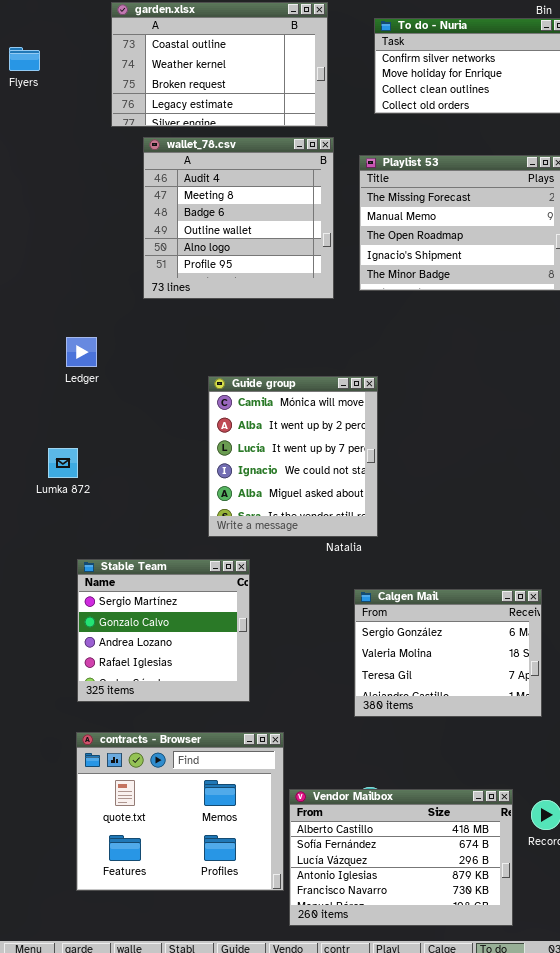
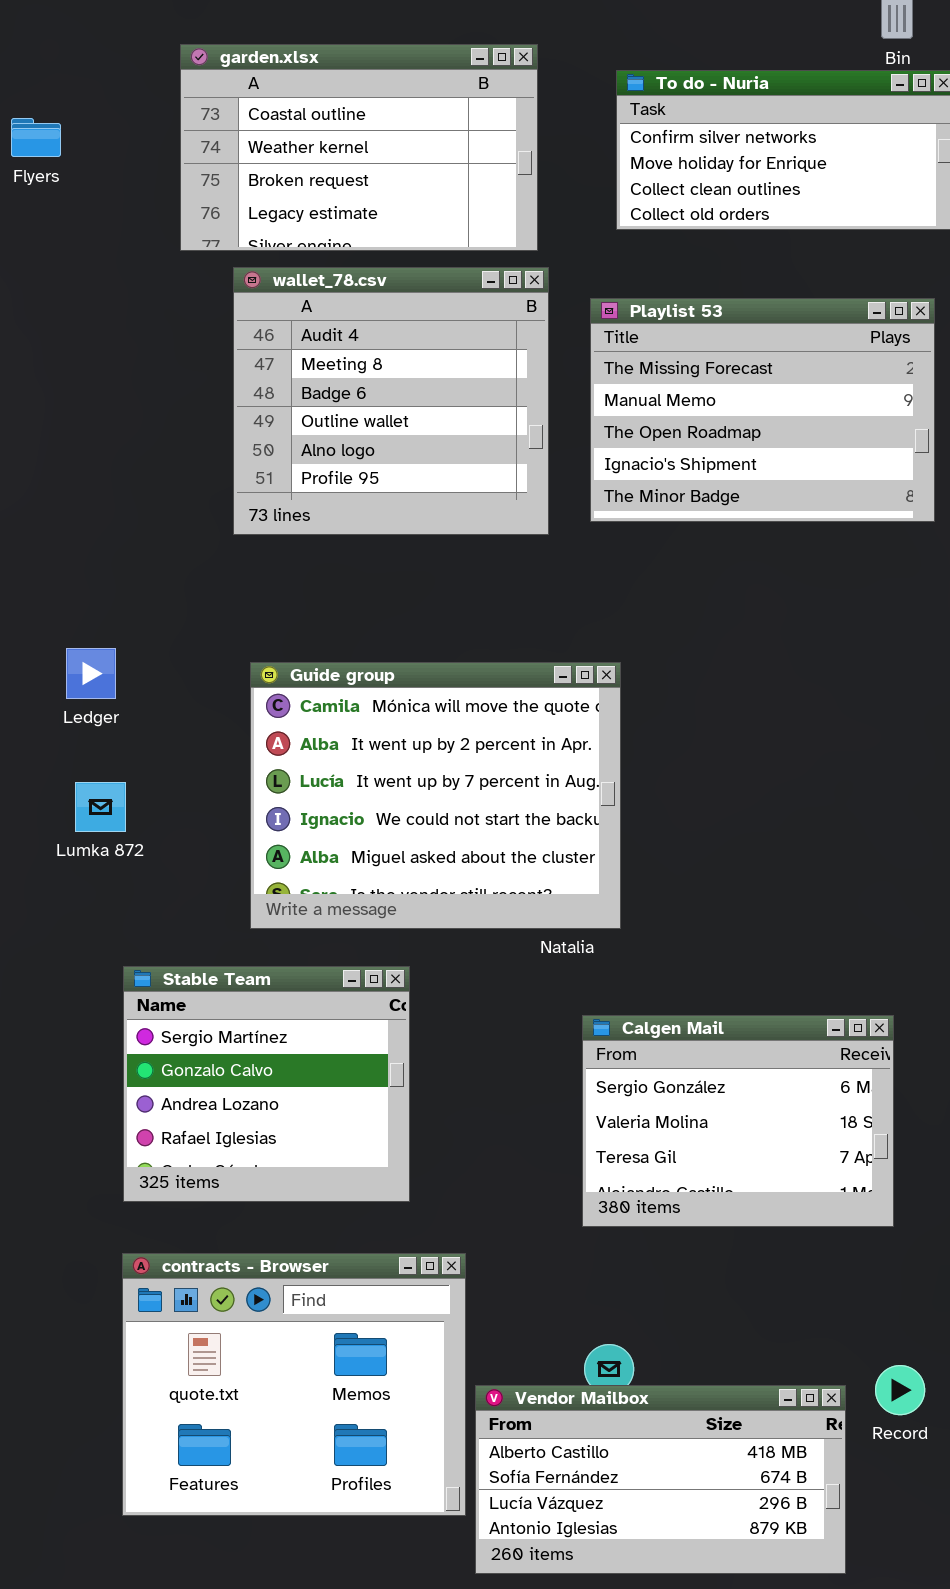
Ledger: [66,337,97,367] -> [66,648,116,699], moved
Guide group: [208,376,378,537] -> [250,662,621,929], resized
Vendor Mailbox: [289,789,513,926] -> [475,1385,846,1574], resized

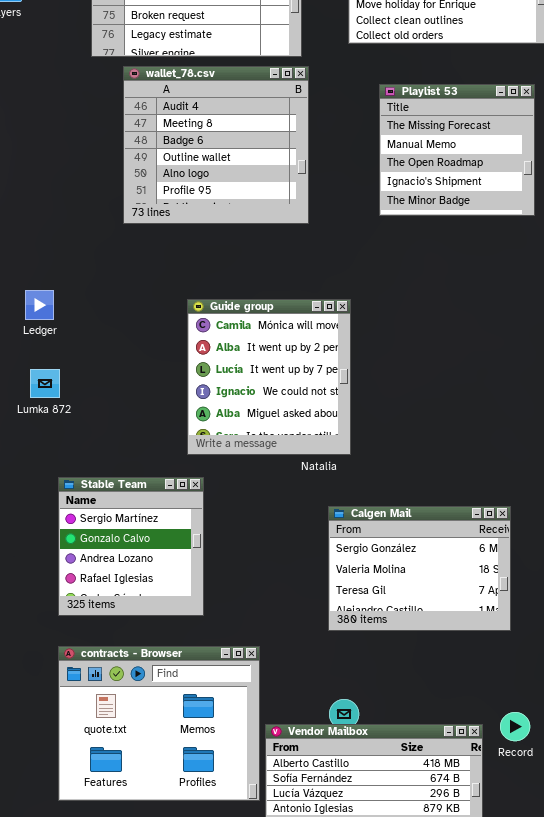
Playlist 53: [590,298,935,522] -> [379,84,535,216], resized
Guide group: [250,662,621,929] -> [187,299,351,455], resized
Stable Team: [123,966,410,1202] -> [58,477,204,616], resized

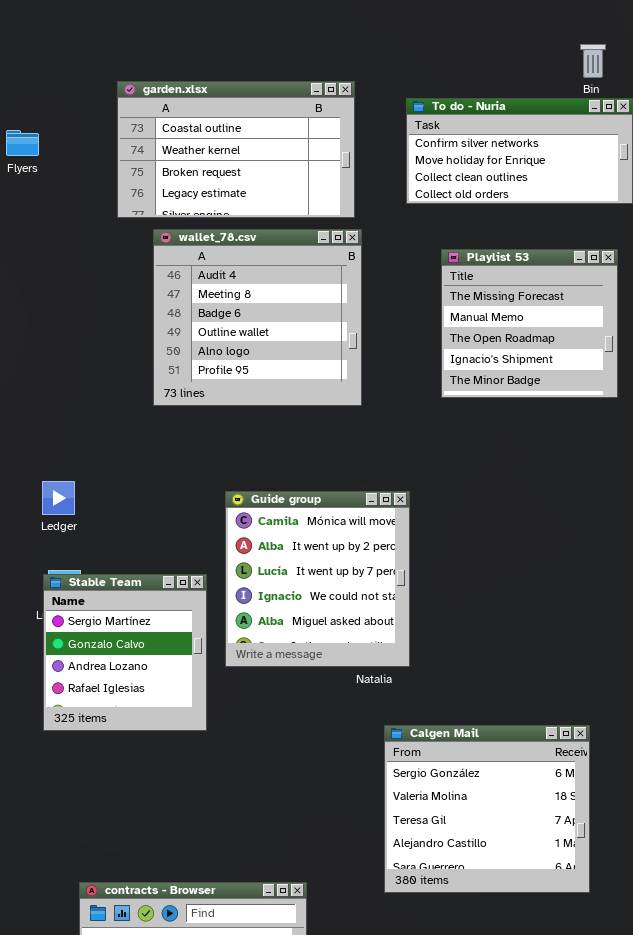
Stable Team: [58,477,204,616] -> [43,574,207,731], moved
Calgen Mail: [328,506,511,631] -> [384,725,590,893], resized

